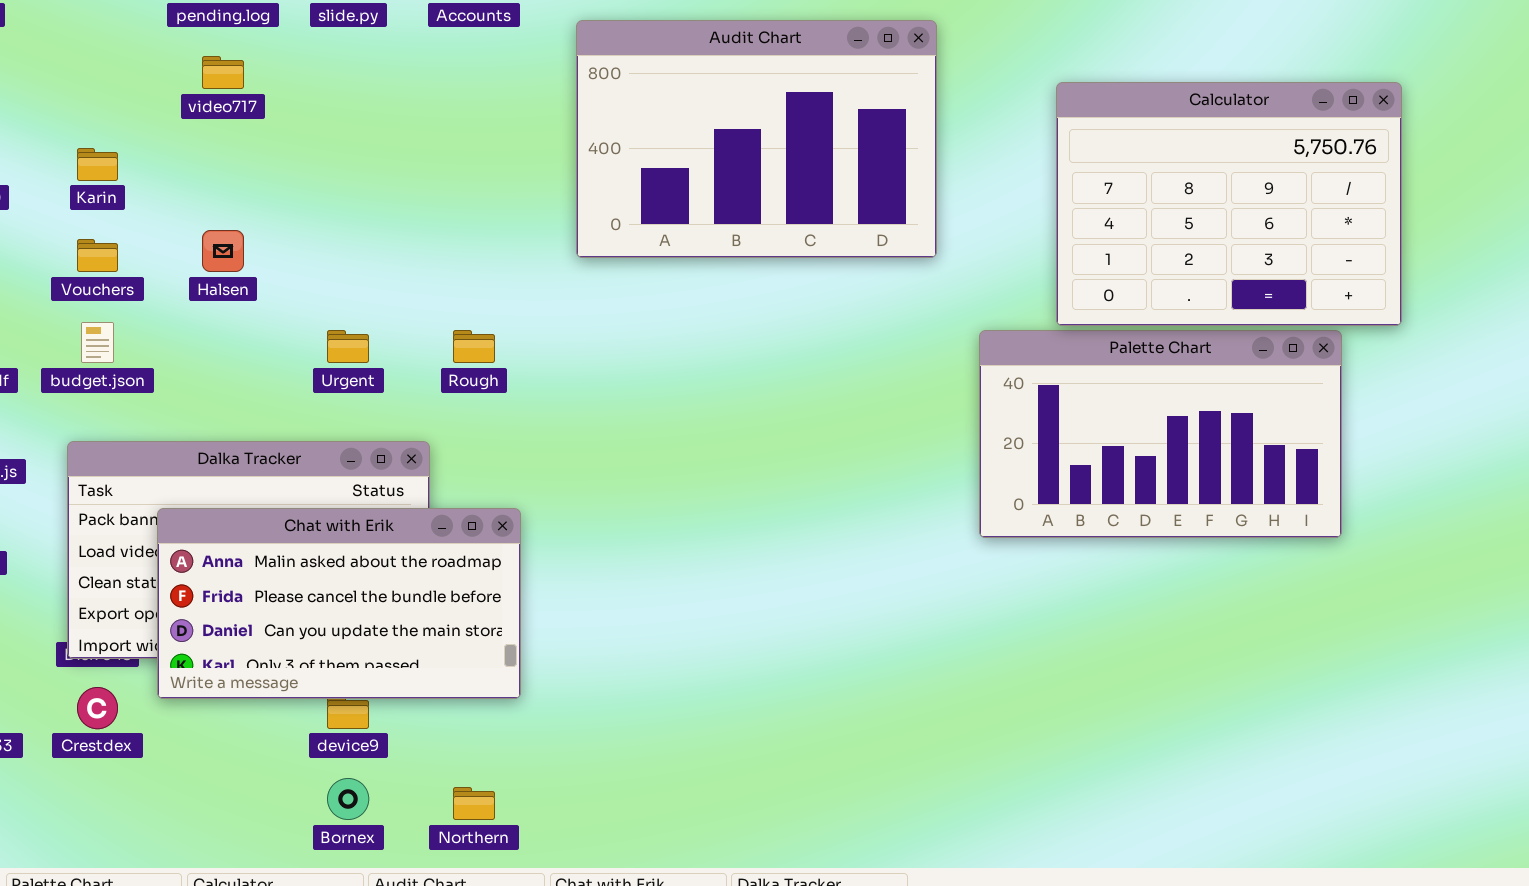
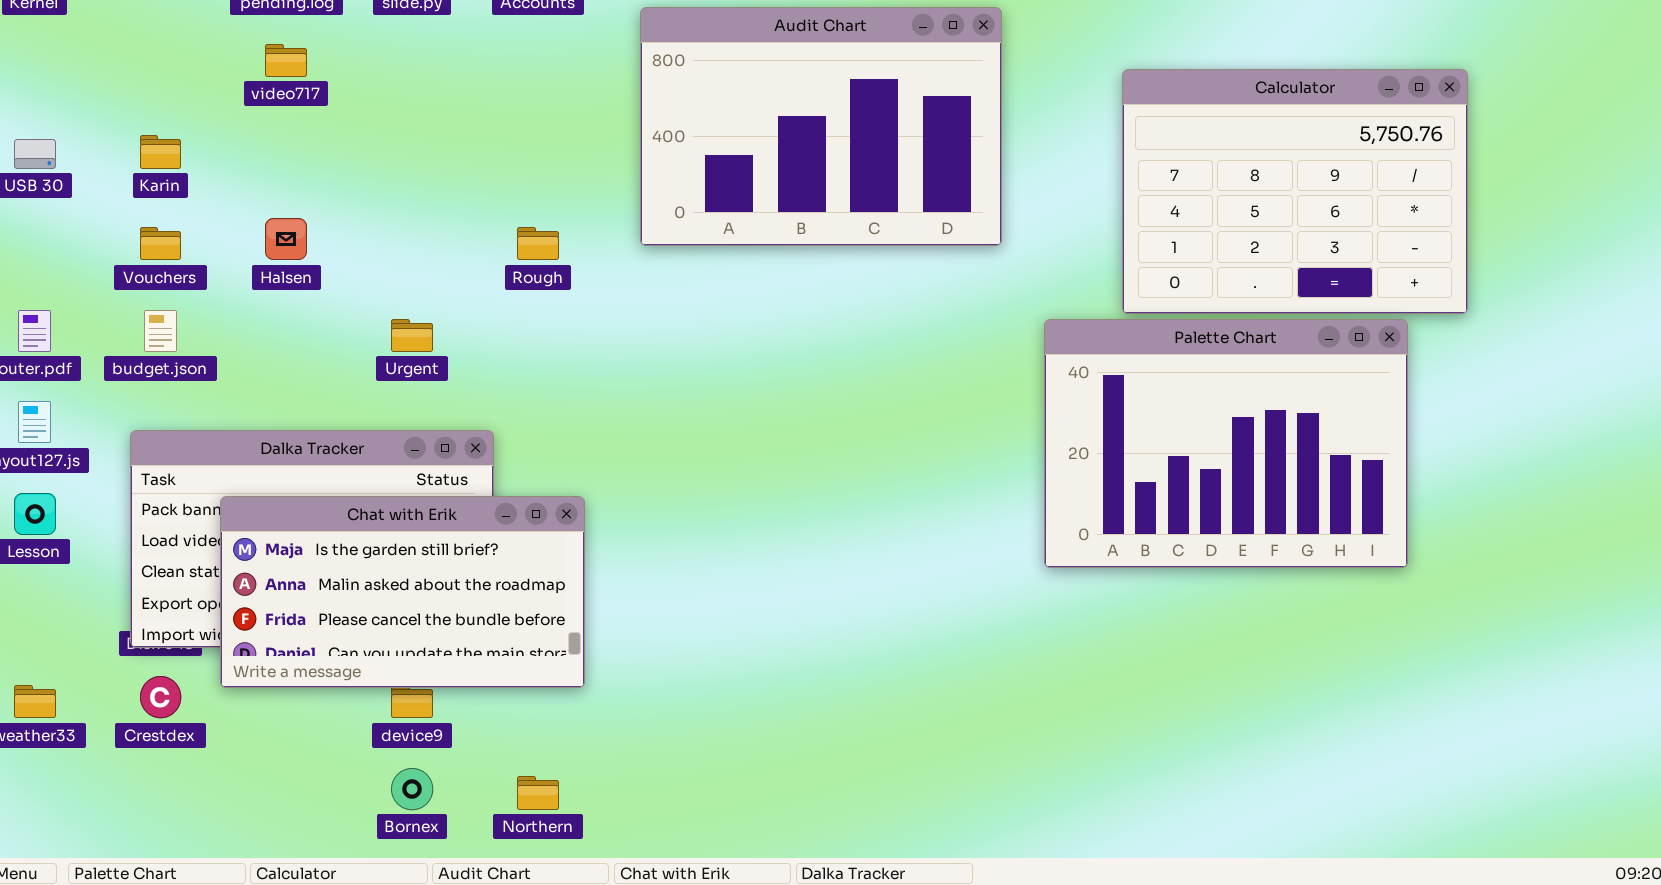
Rough: [453,330,495,363] -> [517,227,559,260], moved
Palette Chart: [979,330,1342,538] -> [1044,319,1408,568], resized
Chat with Erik: [157,508,521,699] -> [220,496,585,688], scrolled up 1 row

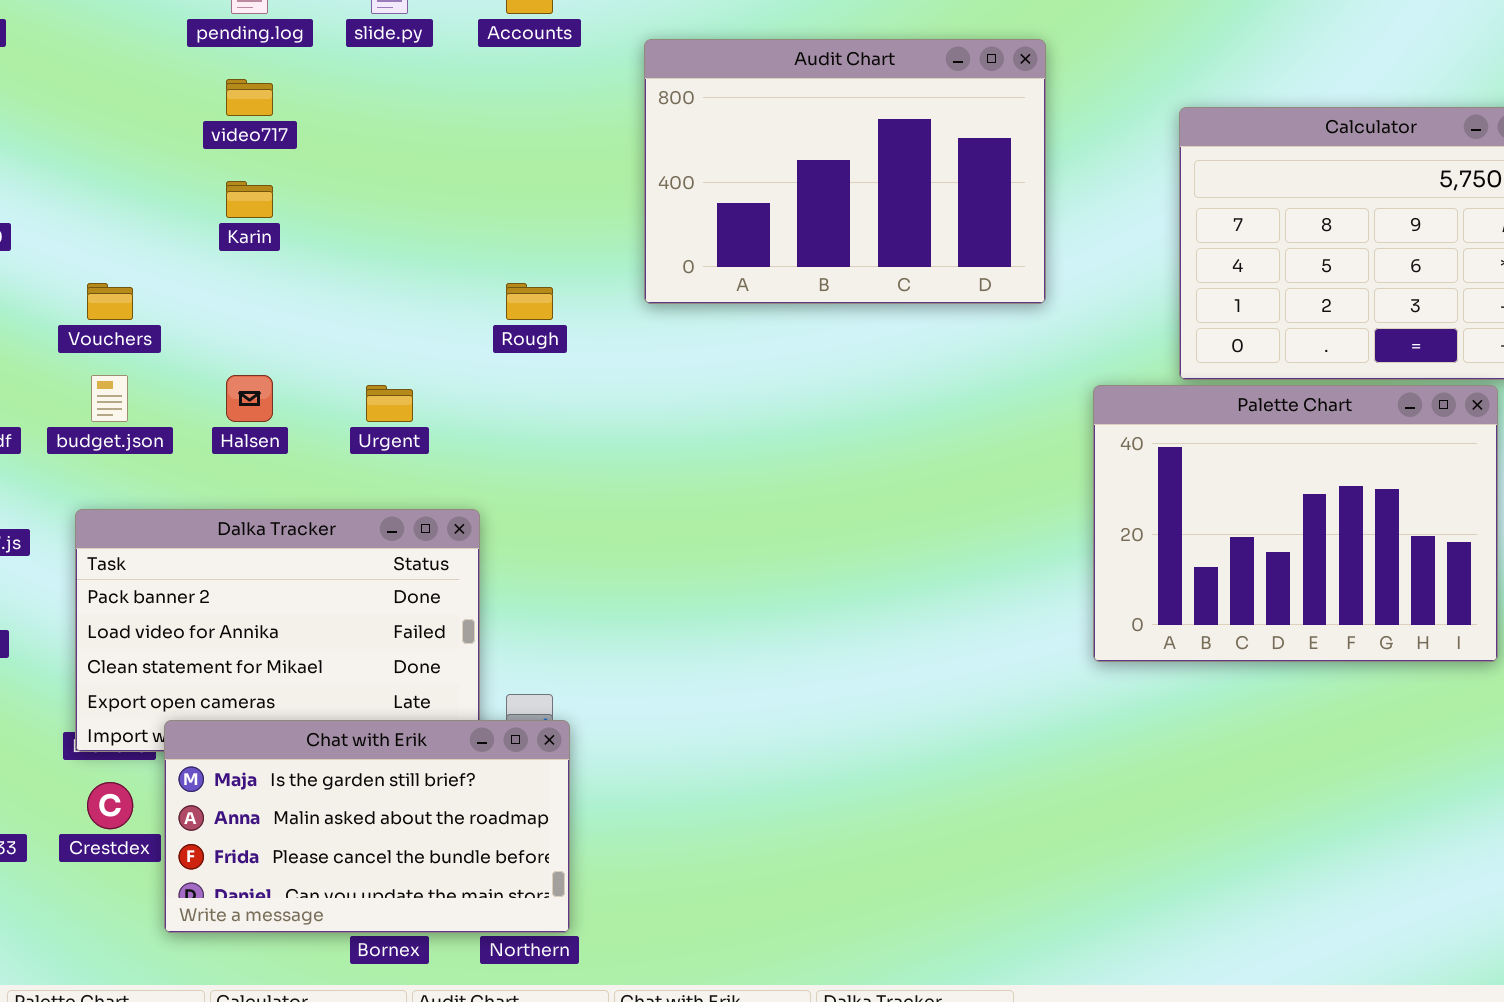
Karin: [140,135,181,169] -> [226,181,273,218], moved
Halsen: [265,218,307,260] -> [226,375,273,422], moved
Chat with Erik: [220,496,585,688] -> [164,720,570,933], moved

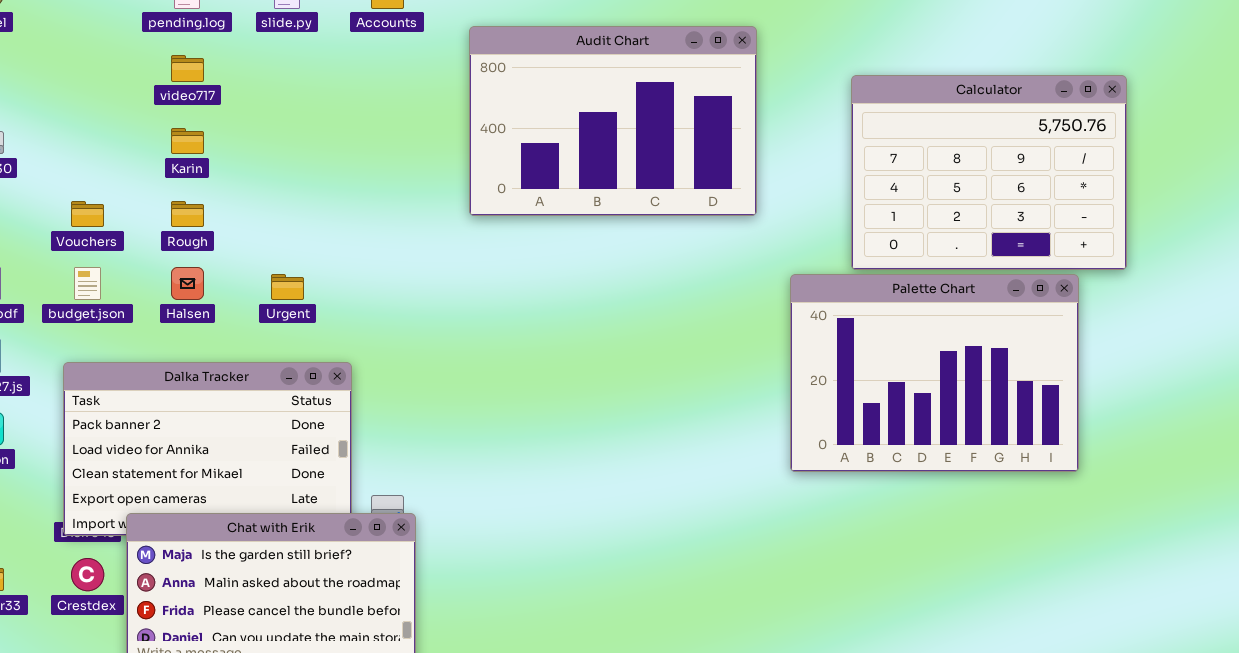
Rough: [506,283,553,320] -> [171,201,204,227], moved

